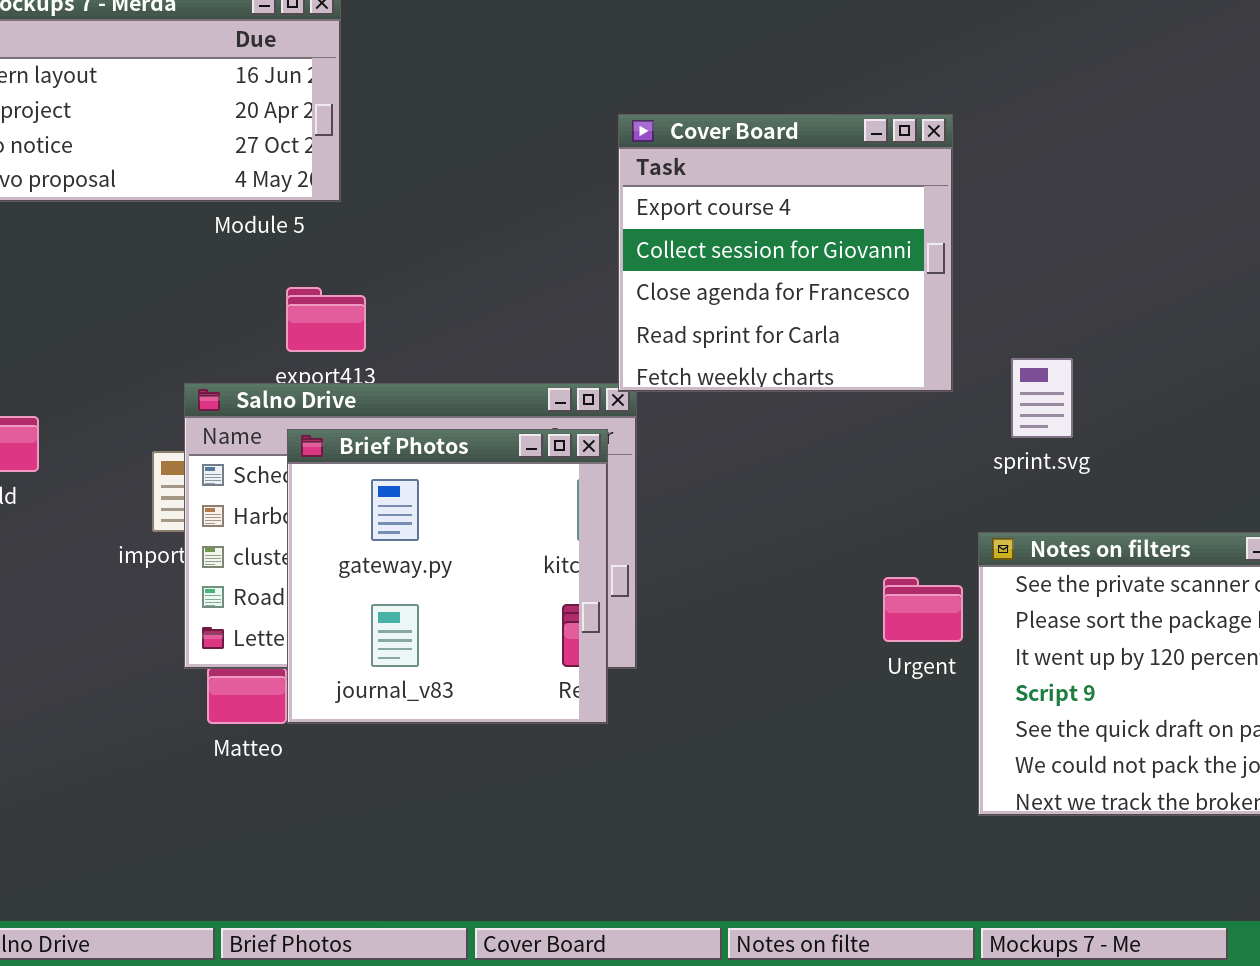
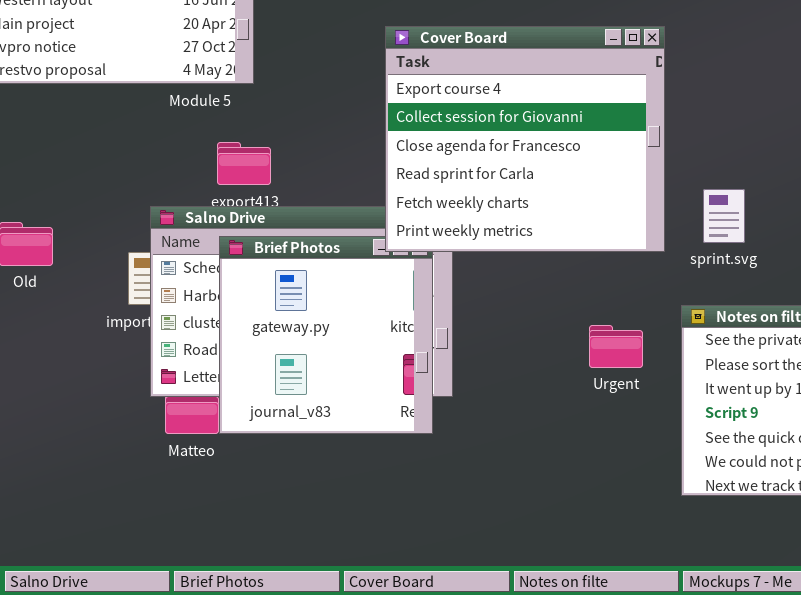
Cover Board: [618,114,953,392] -> [385,26,665,252], resized
Urgent: [883,577,963,642] -> [589,325,643,368], moved

